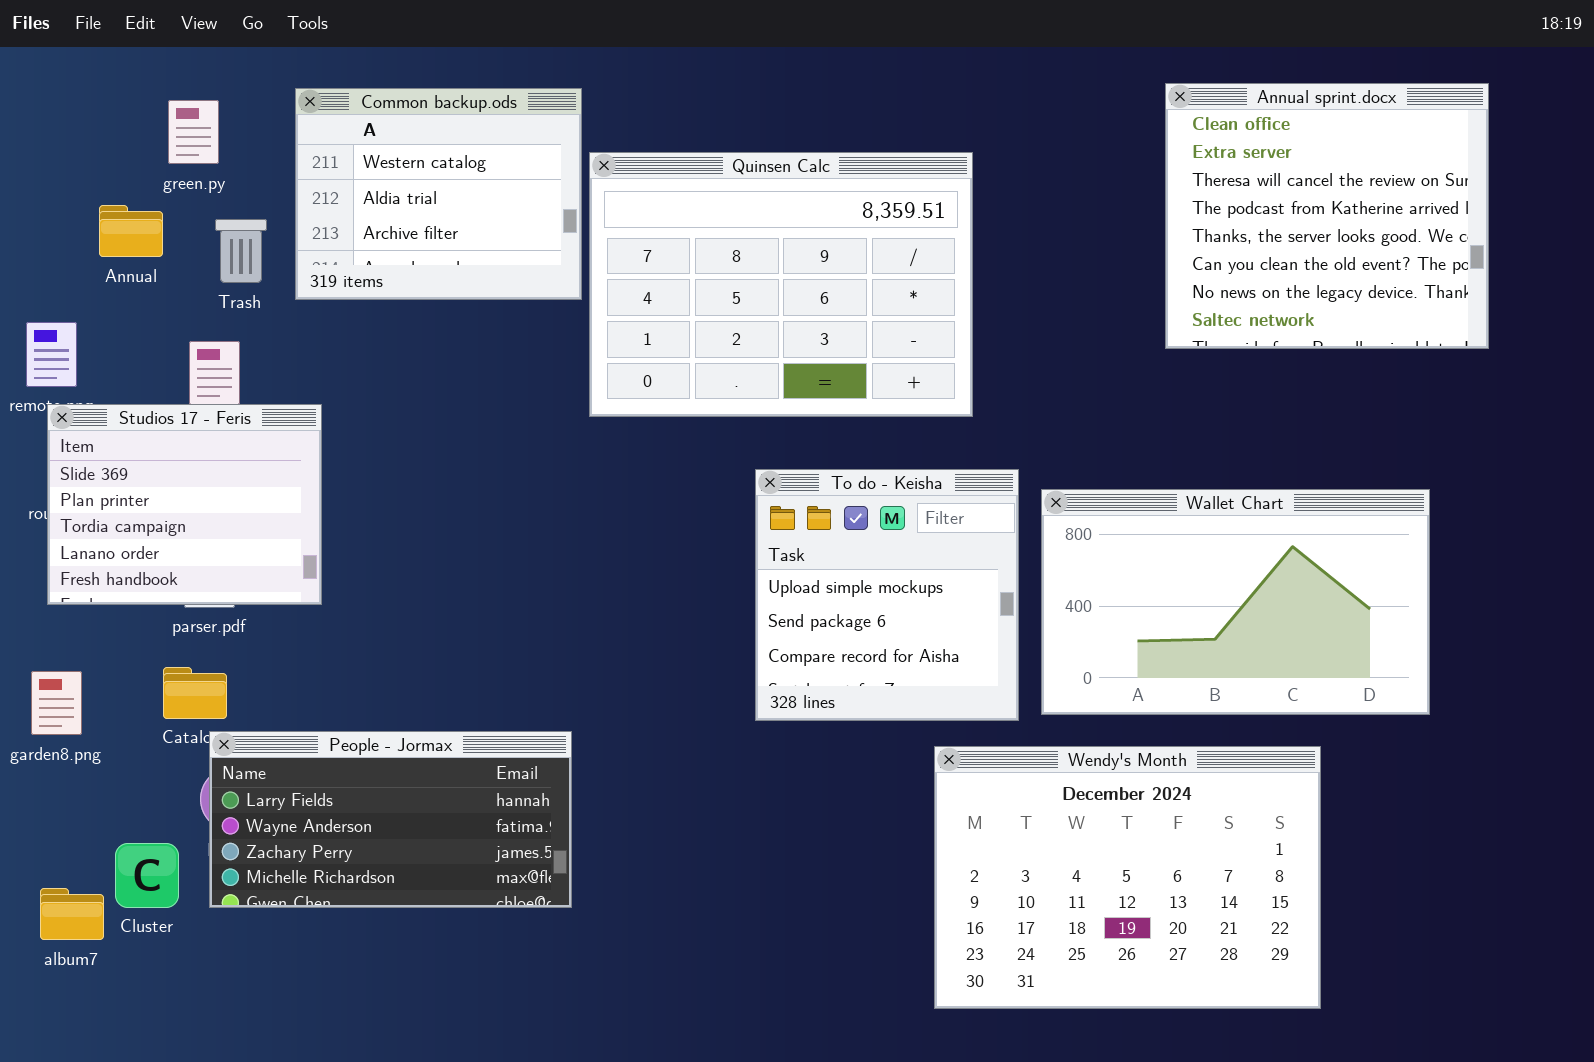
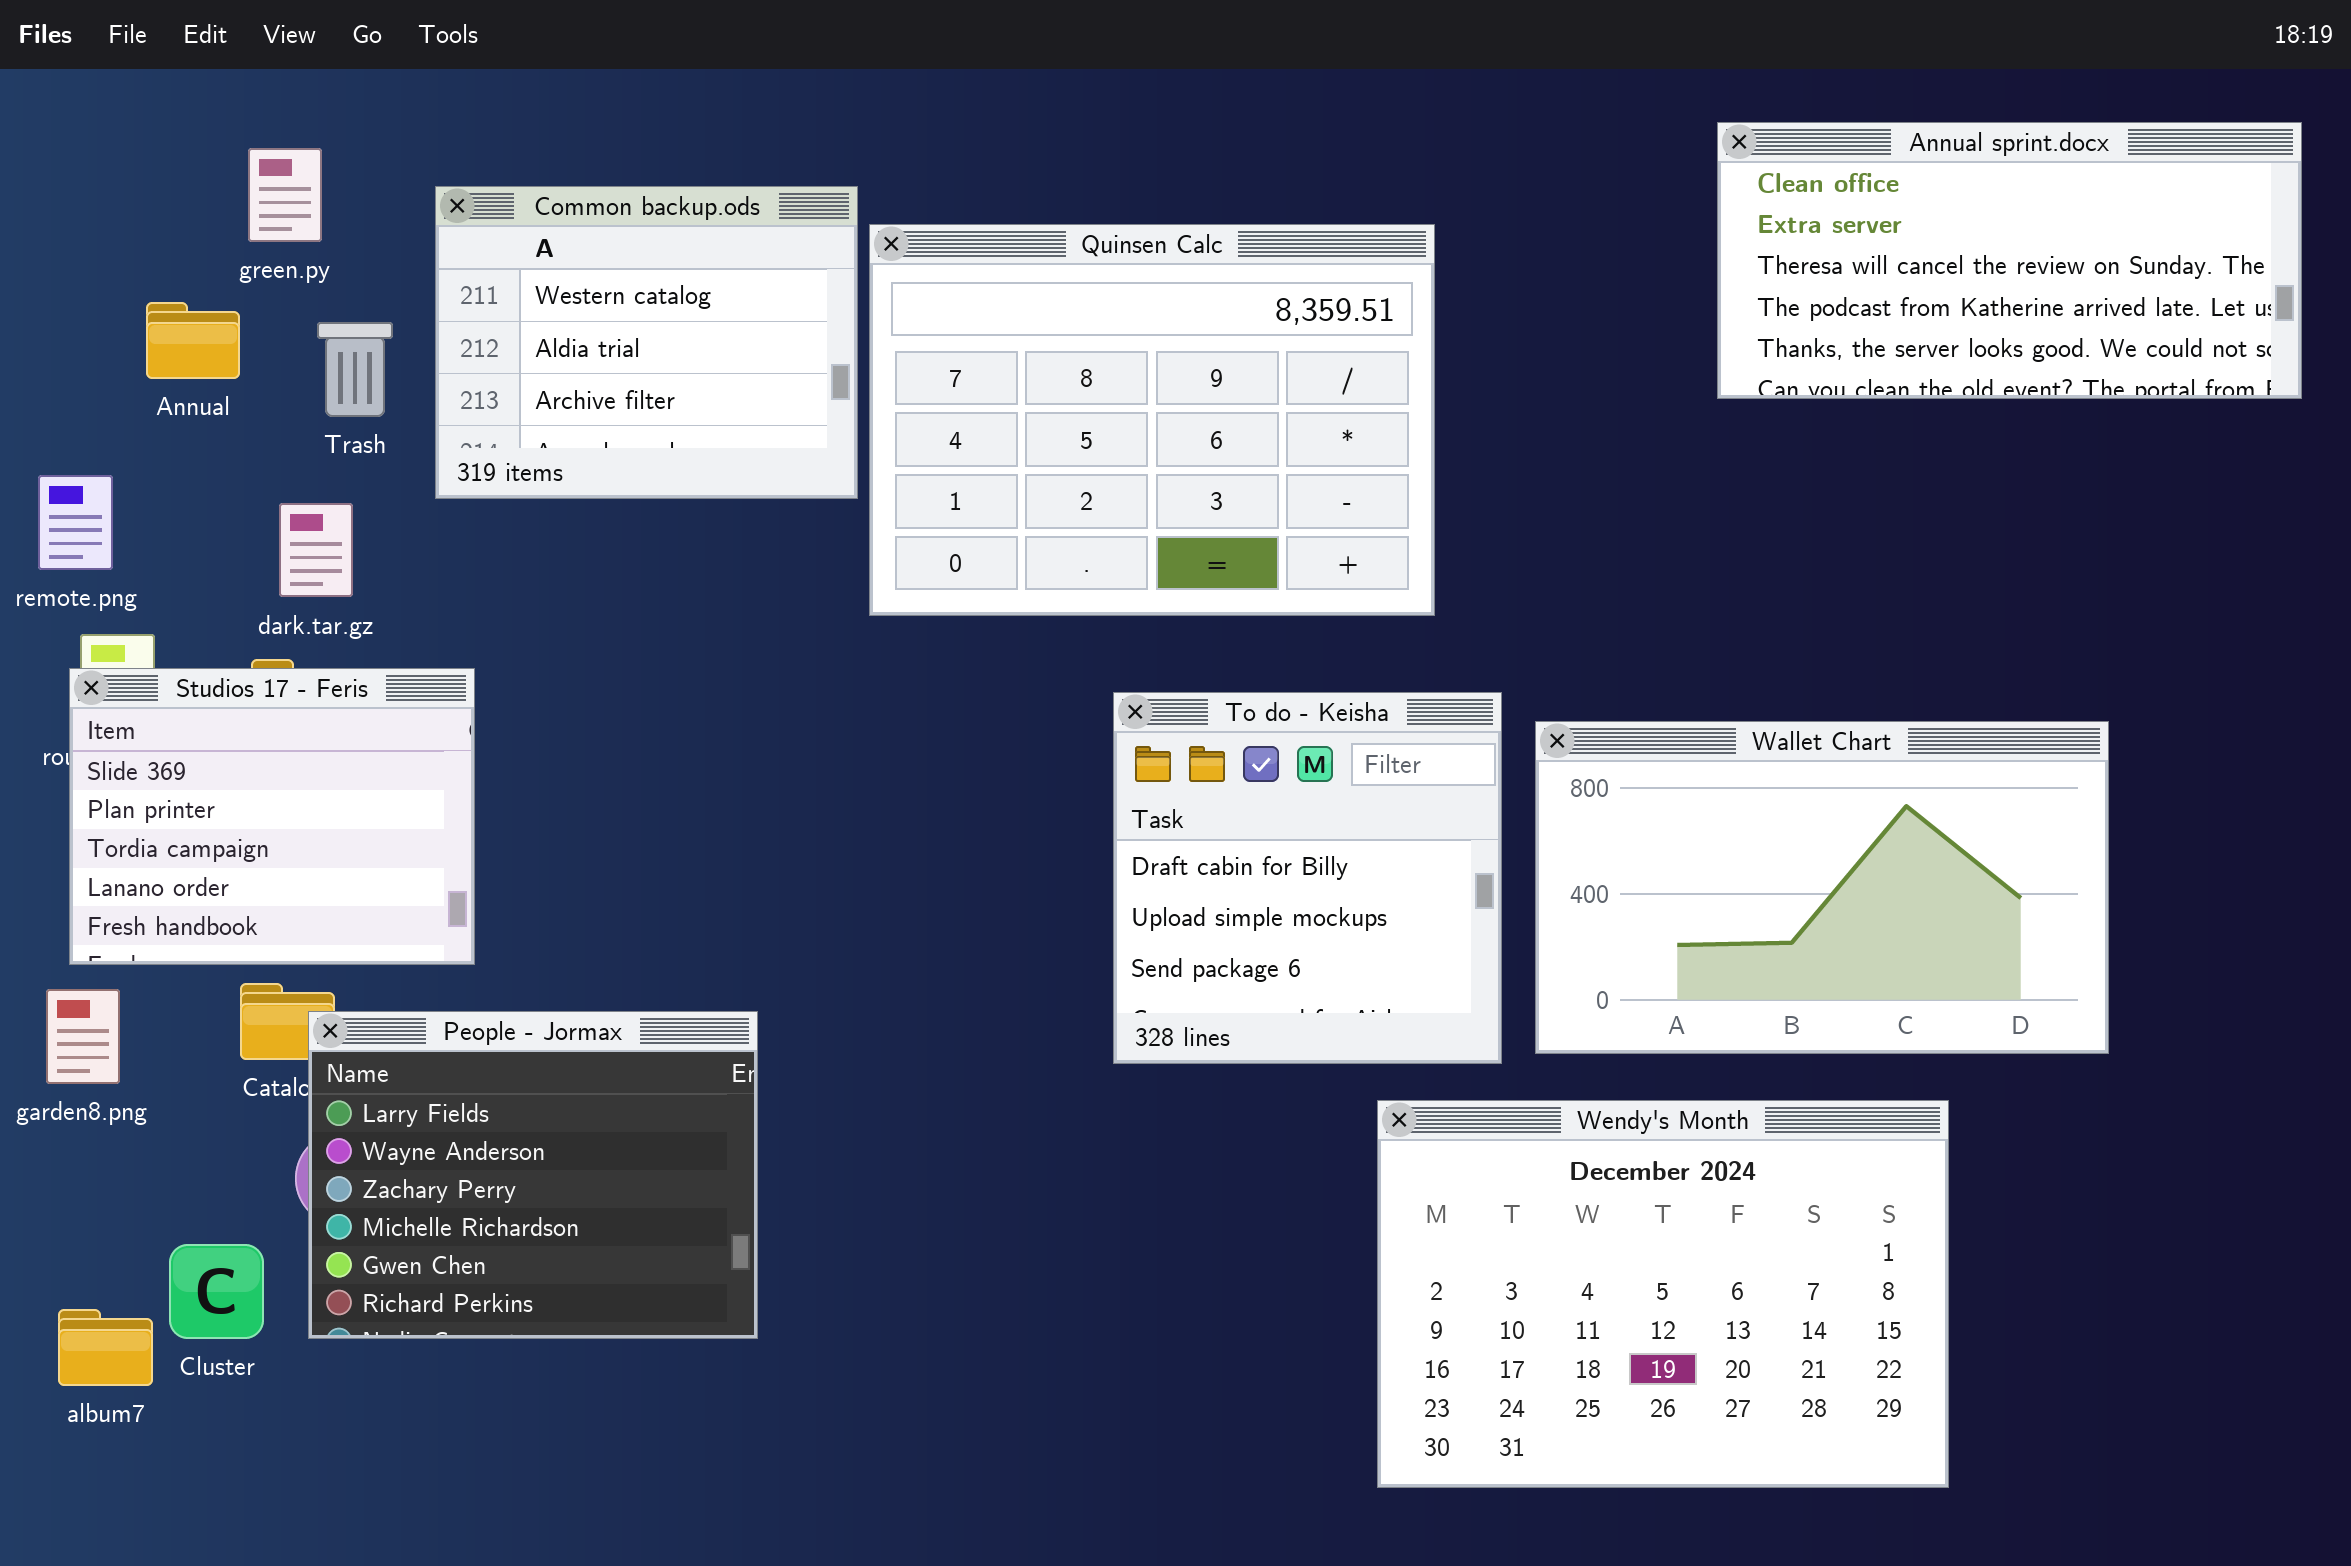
Annual sprint.docx: [1165,83,1489,349] -> [1717,122,2302,399], resized
Common backup.ods: [295,88,582,300] -> [435,186,858,499], moved
Studios 17 - Feris: [47,404,322,605] -> [69,668,475,965], moved
To do - Keisha: [755,469,1019,721] -> [1113,692,1502,1064], scrolled up 1 row
People - Jormax: [209,731,572,908] -> [308,1011,758,1339], resized

